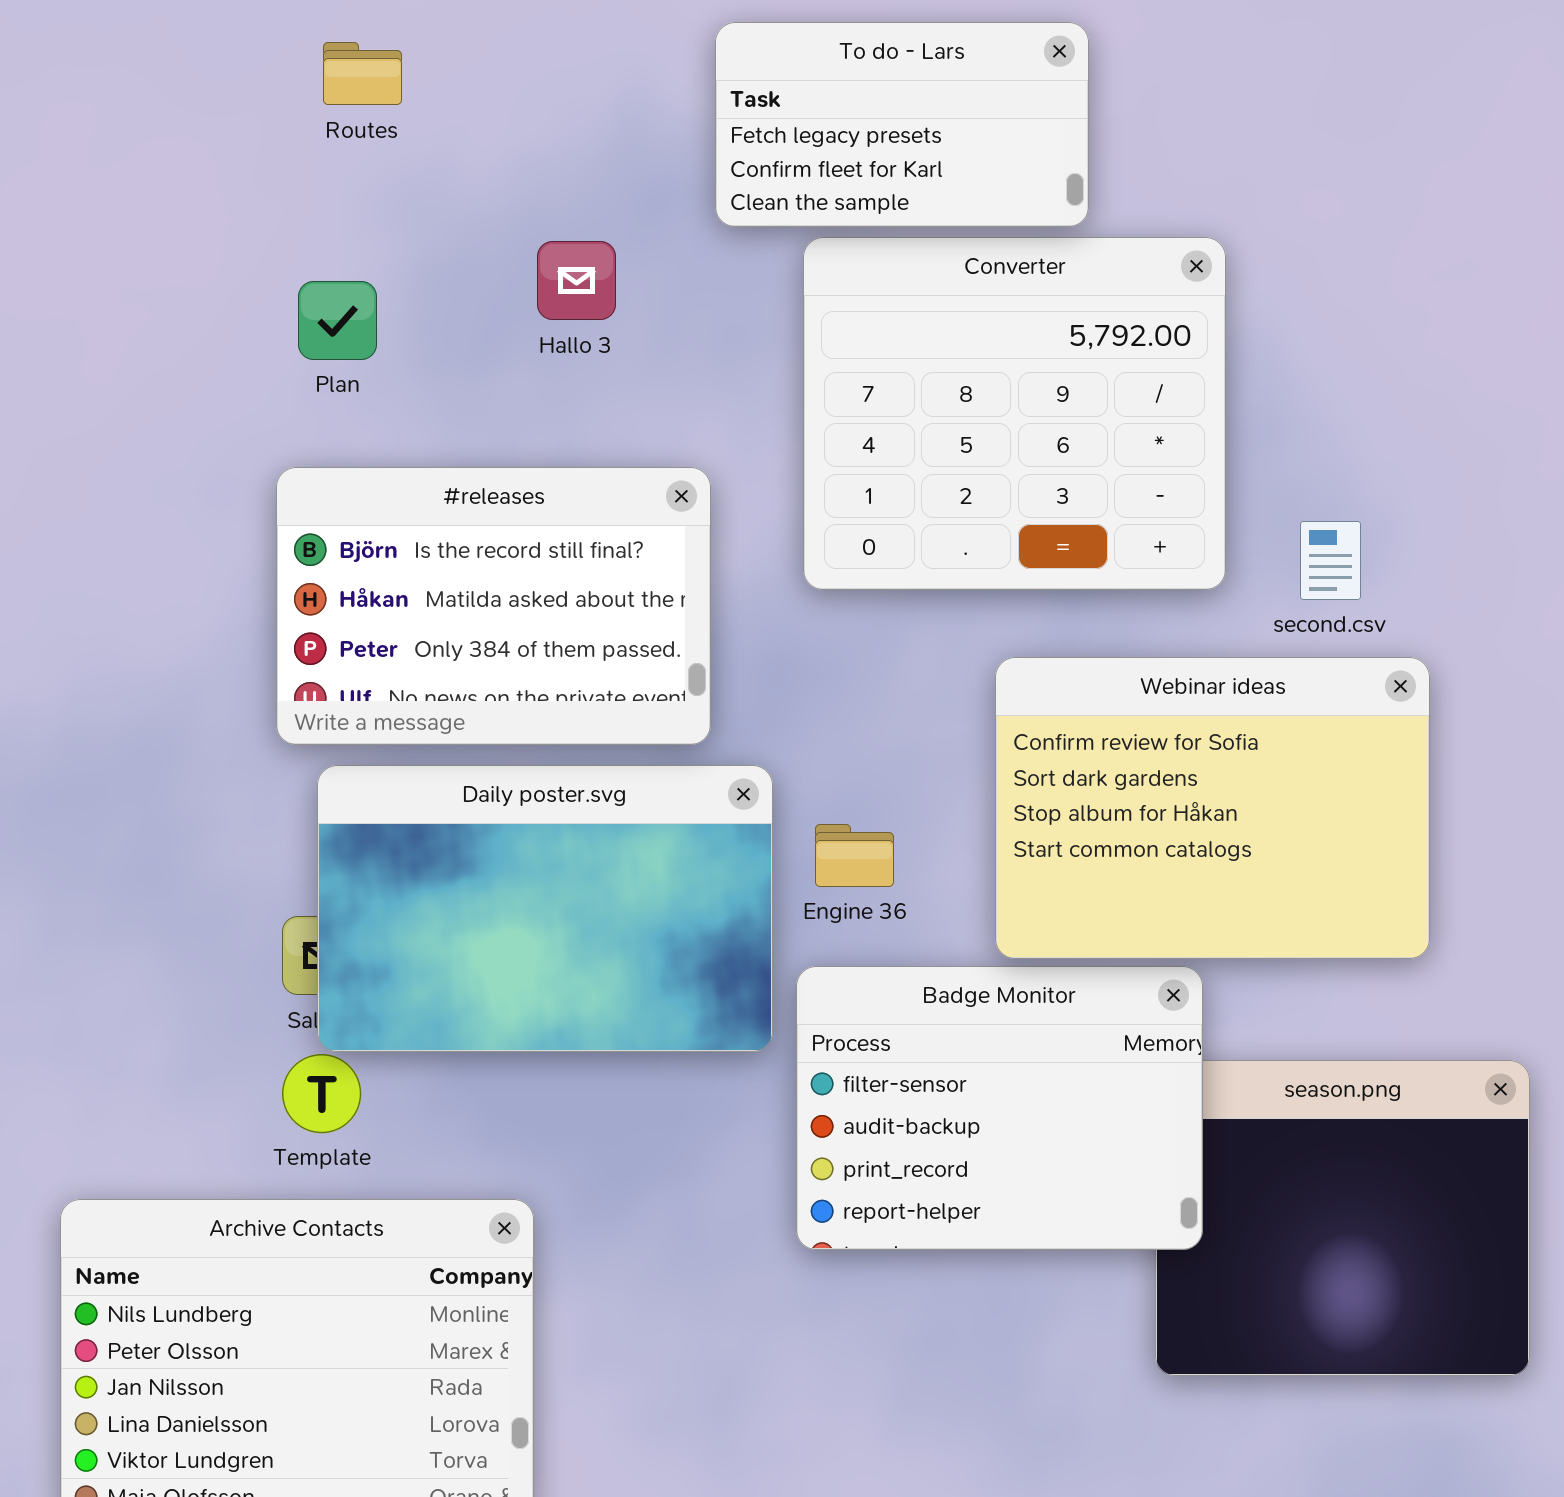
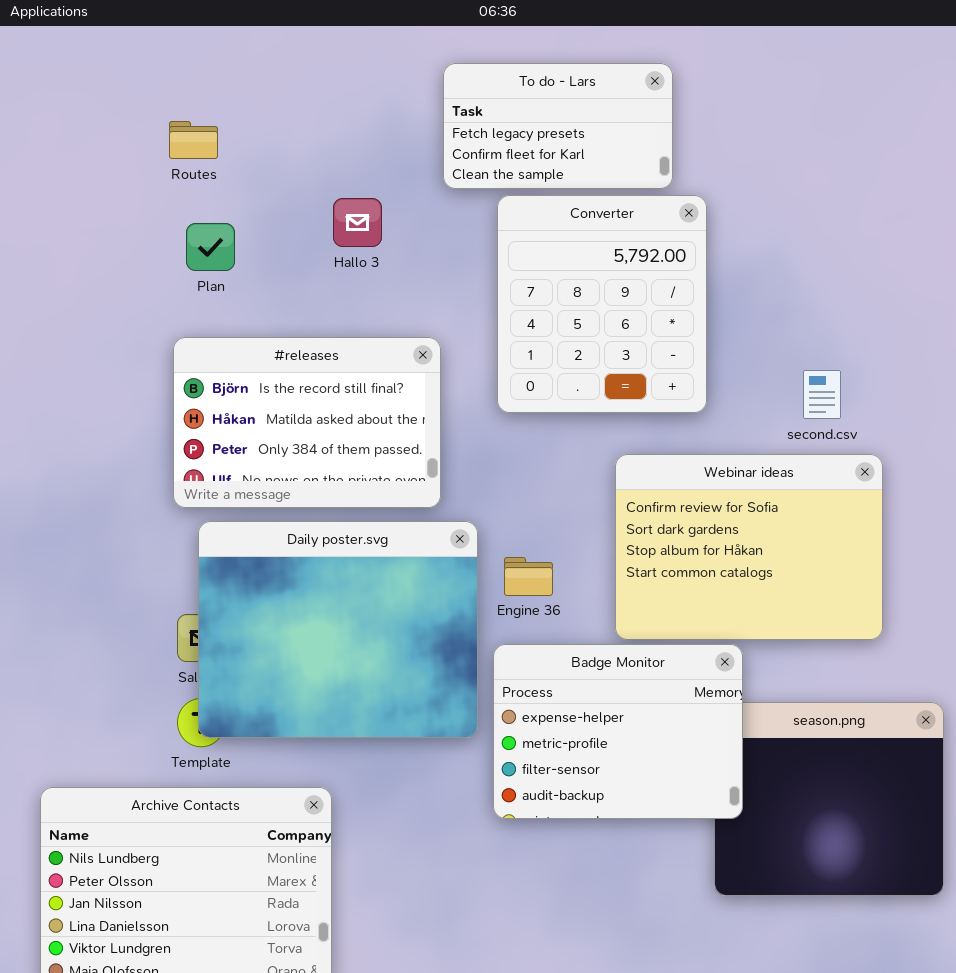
Routes: [323,42,402,105] -> [169,121,218,159], moved
Converter: [803,237,1226,590] -> [497,195,707,413], resized
Daily poster.svg: [317,765,773,1052] -> [198,521,478,738], resized
Badge Monitor: [796,966,1203,1250] -> [493,644,743,819], scrolled up 2 rows

